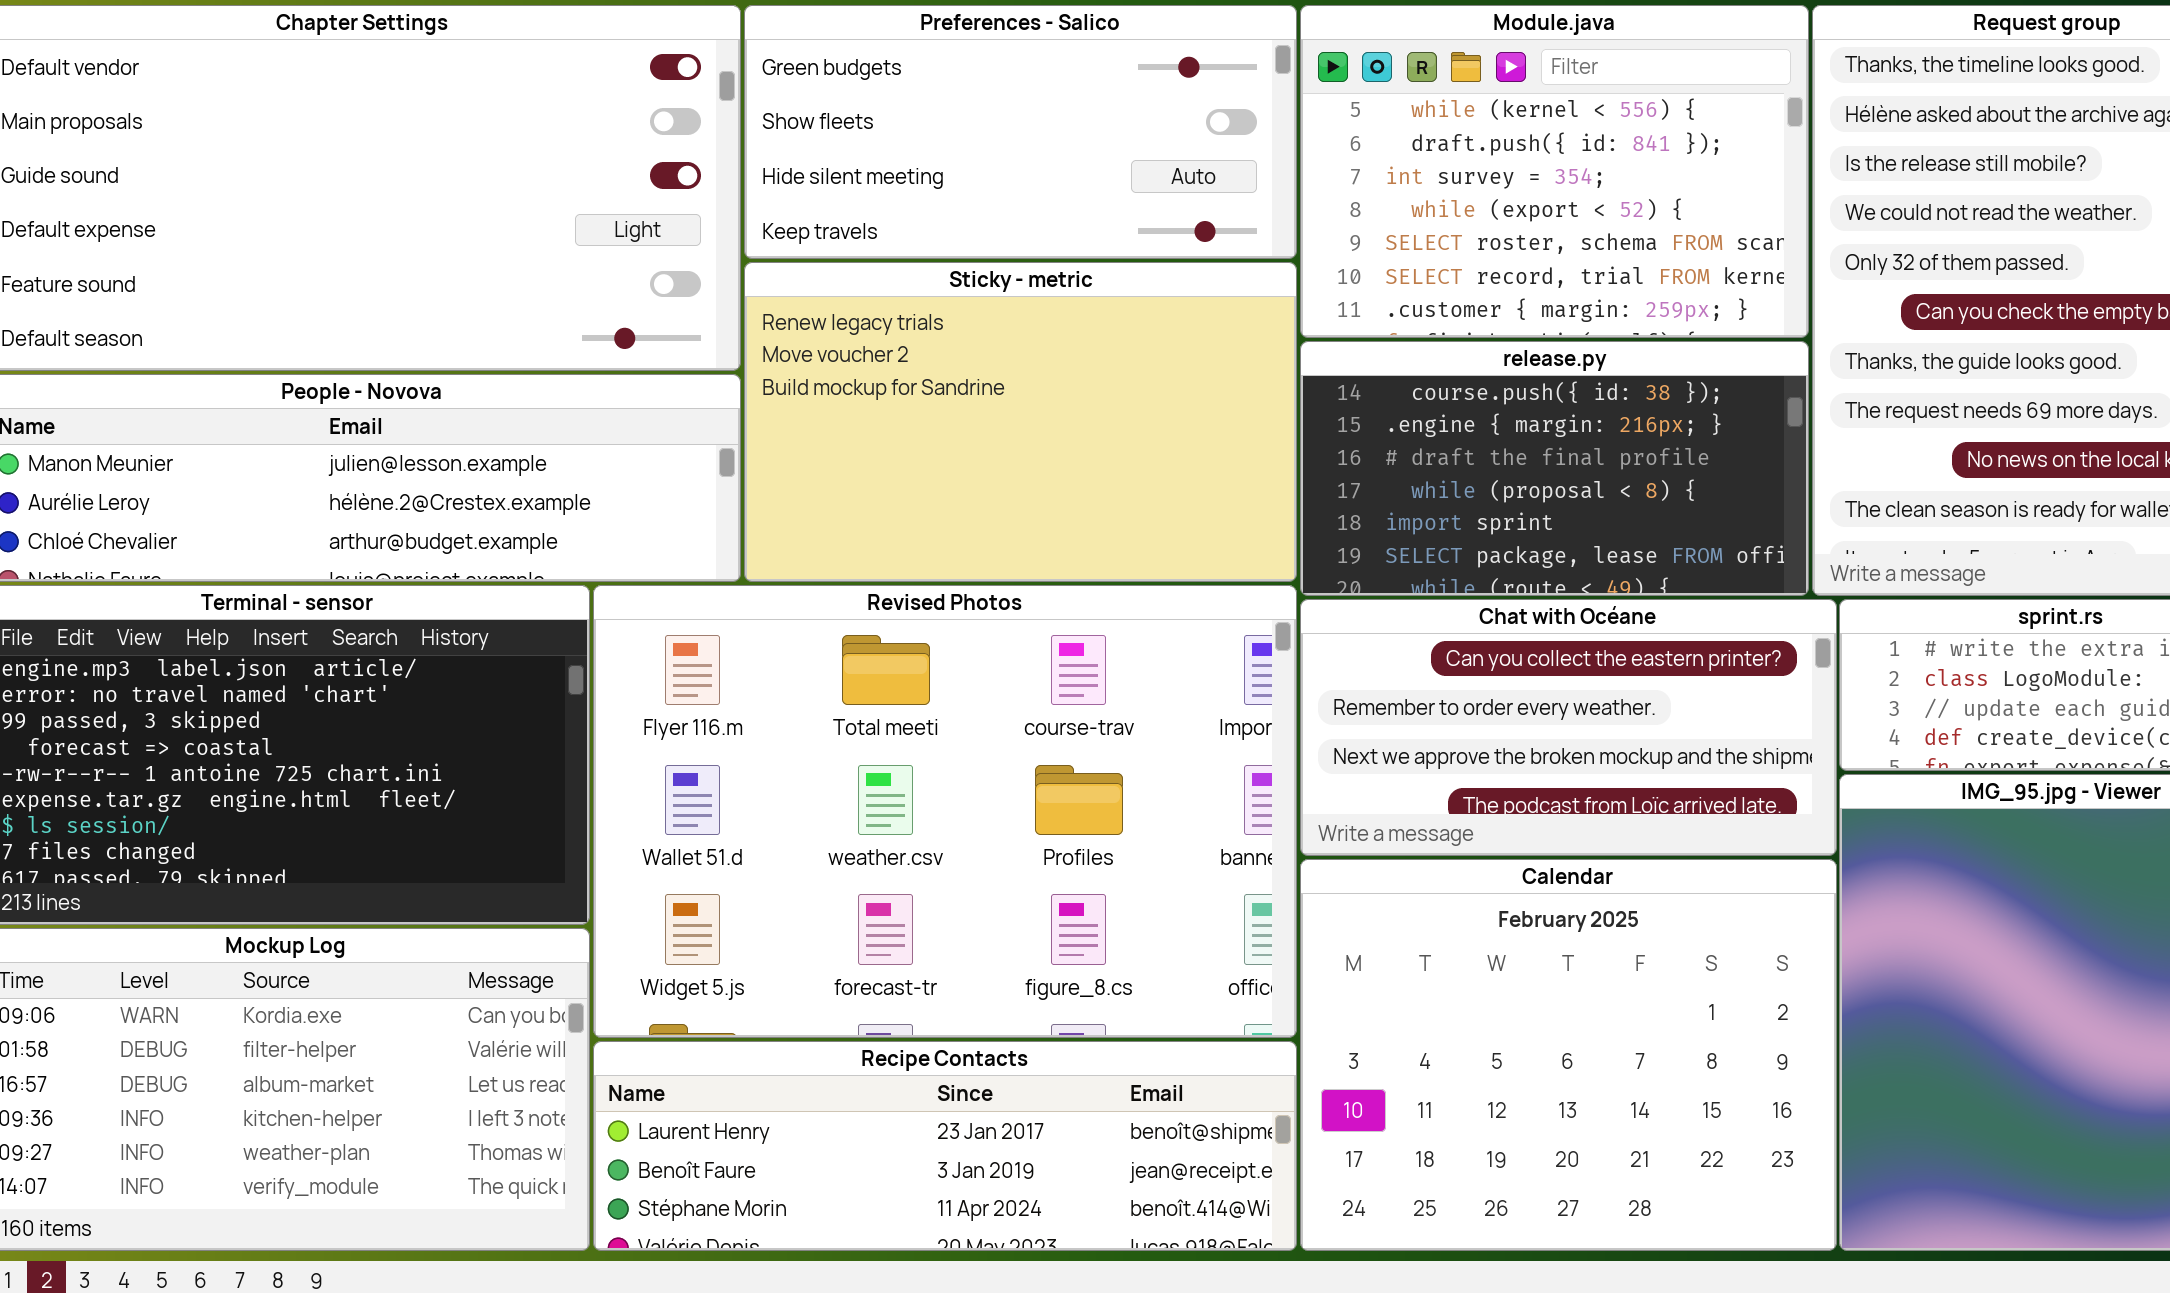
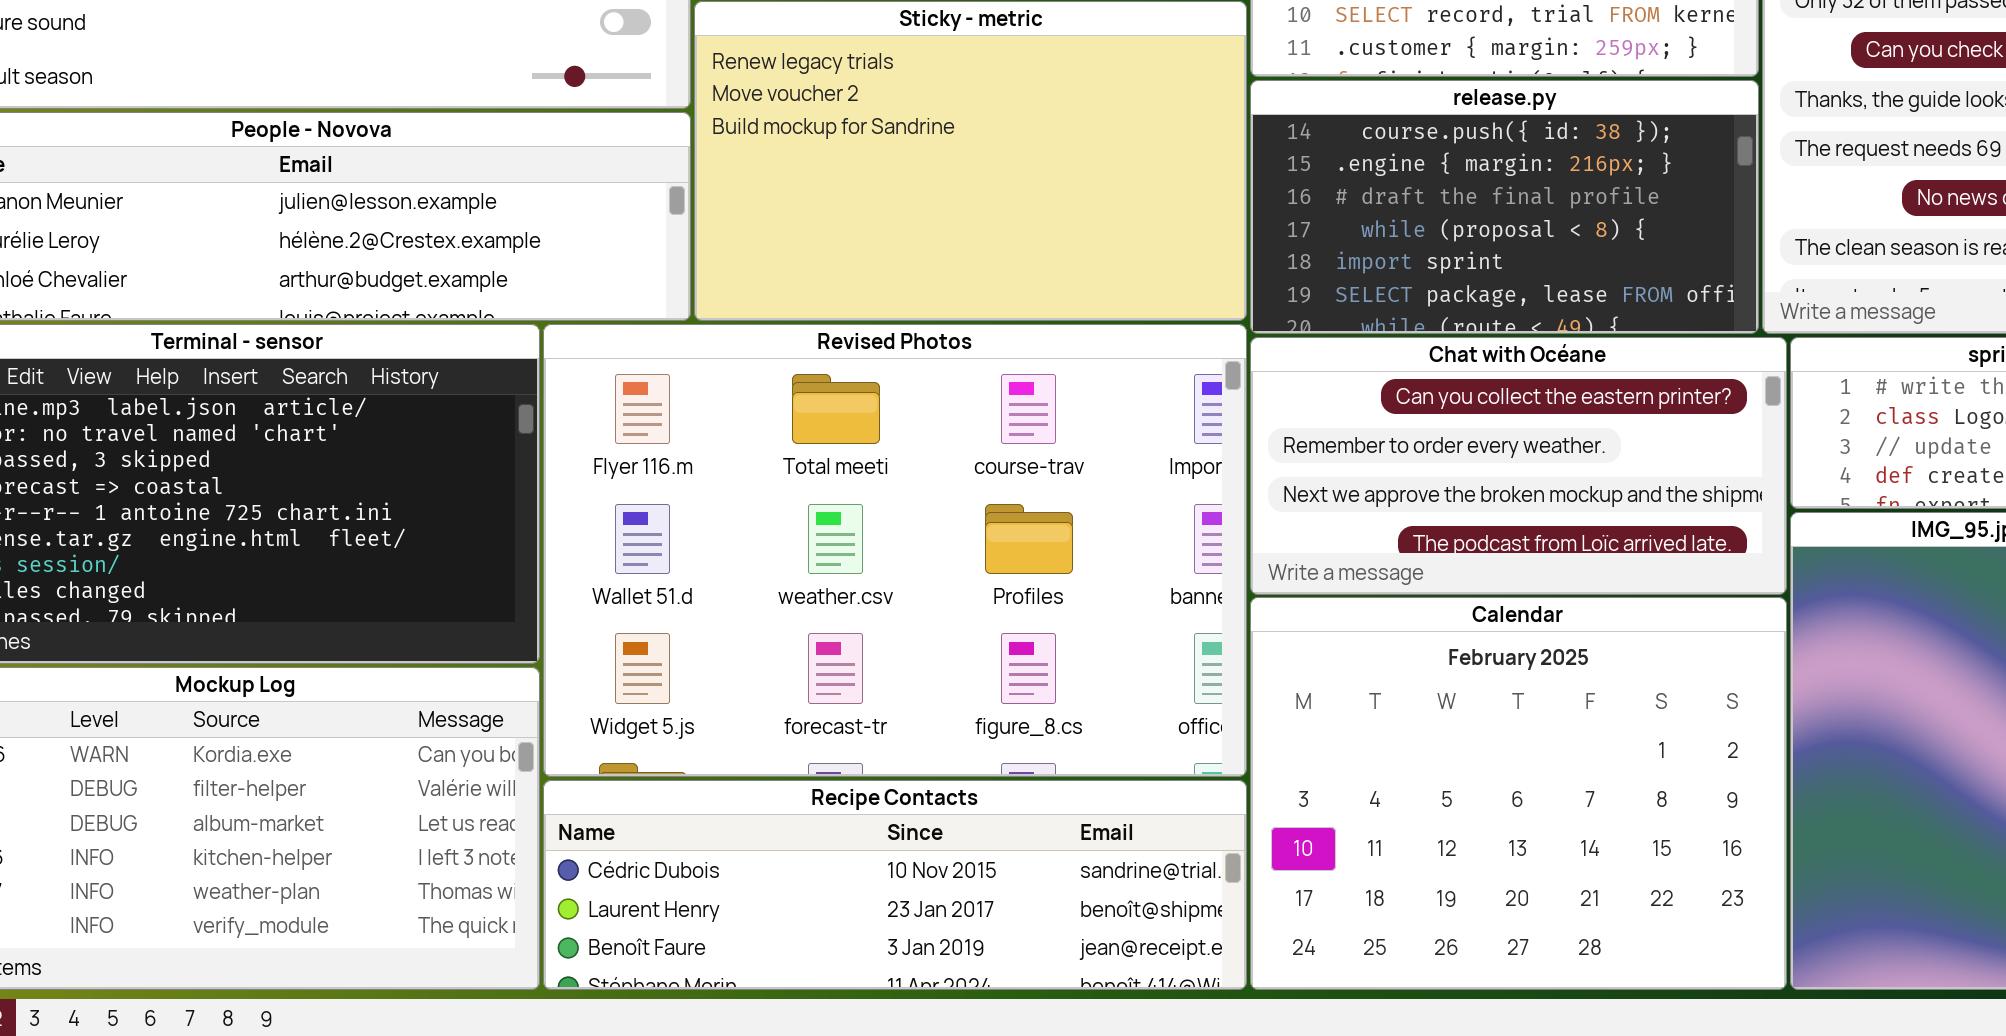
Recipe Contacts: [593,1041,1297,1251] -> [543,780,1247,990], scrolled up 1 row

